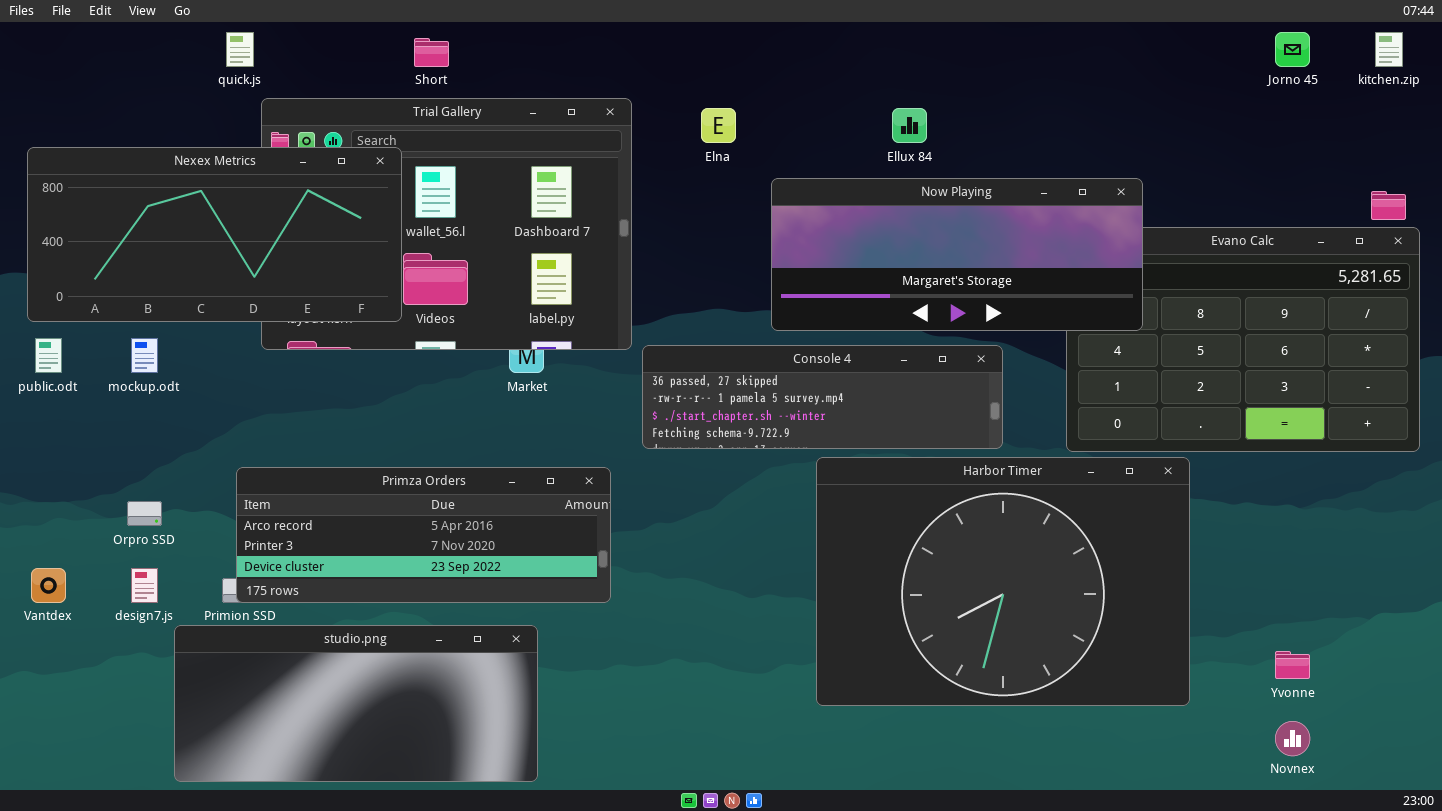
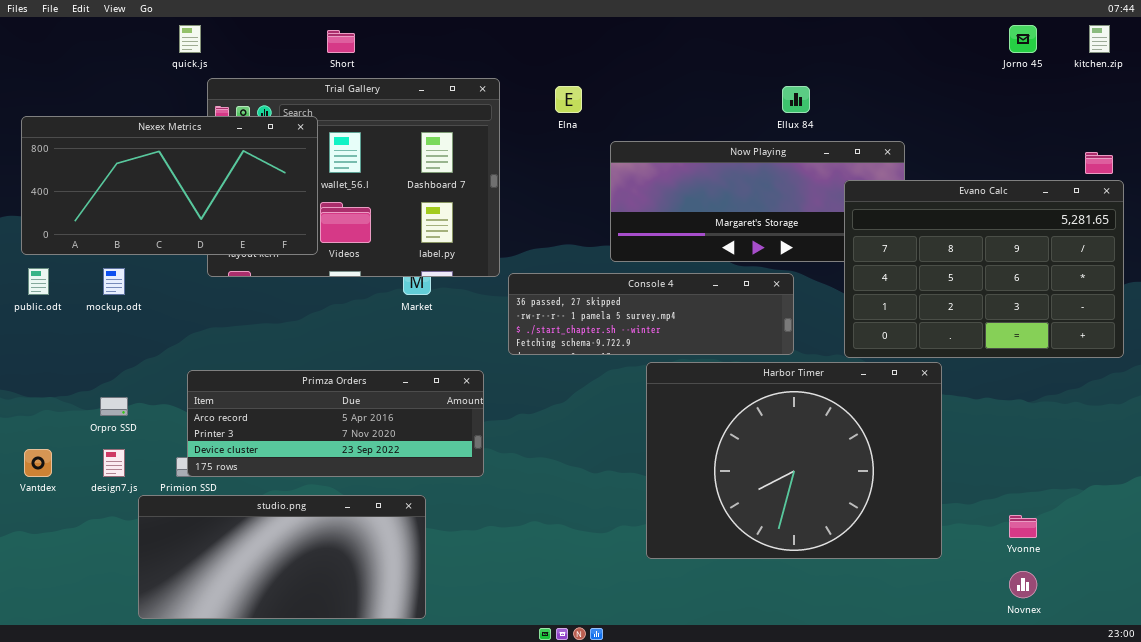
Ellux 84: [892,108,927,143] -> [782,86,810,113], moved
Evano Calc: [1066,227,1420,452] -> [844,180,1124,358], raised

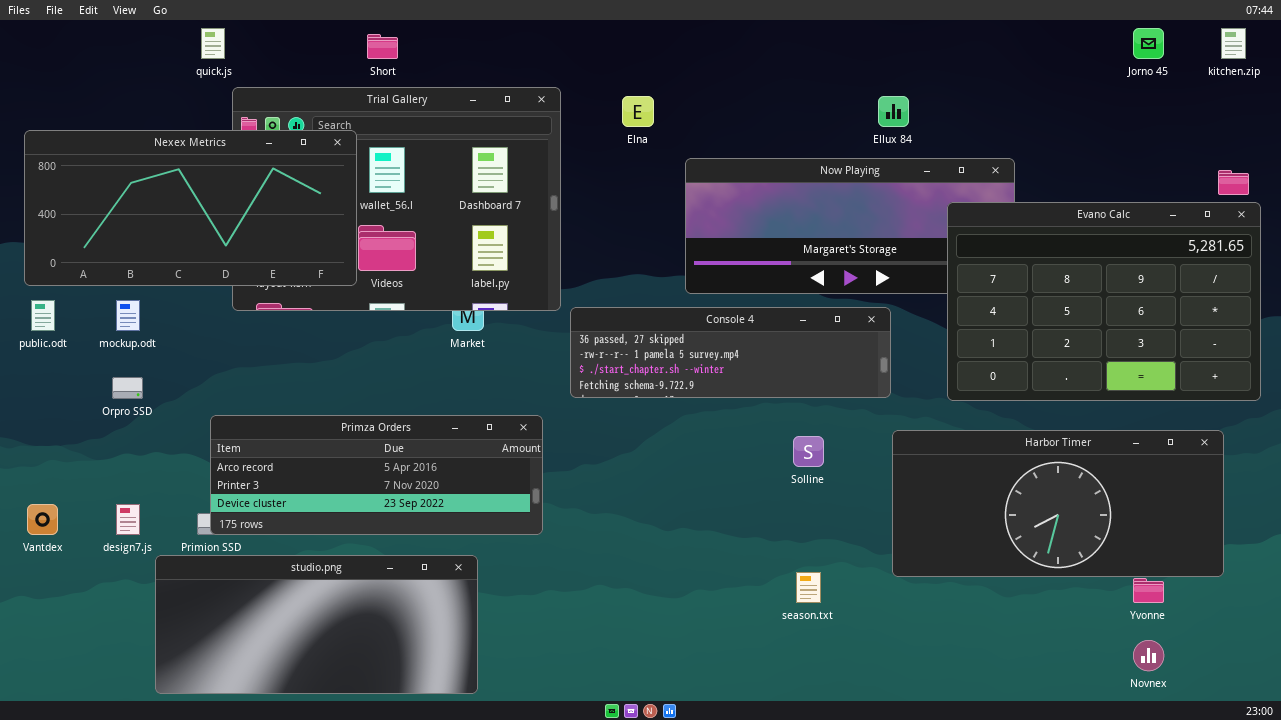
Harbor Timer: [646,362,942,559] -> [892,430,1224,577], moved, resized
Orpro SSD: [100,397,128,416] -> [112,377,143,399], moved

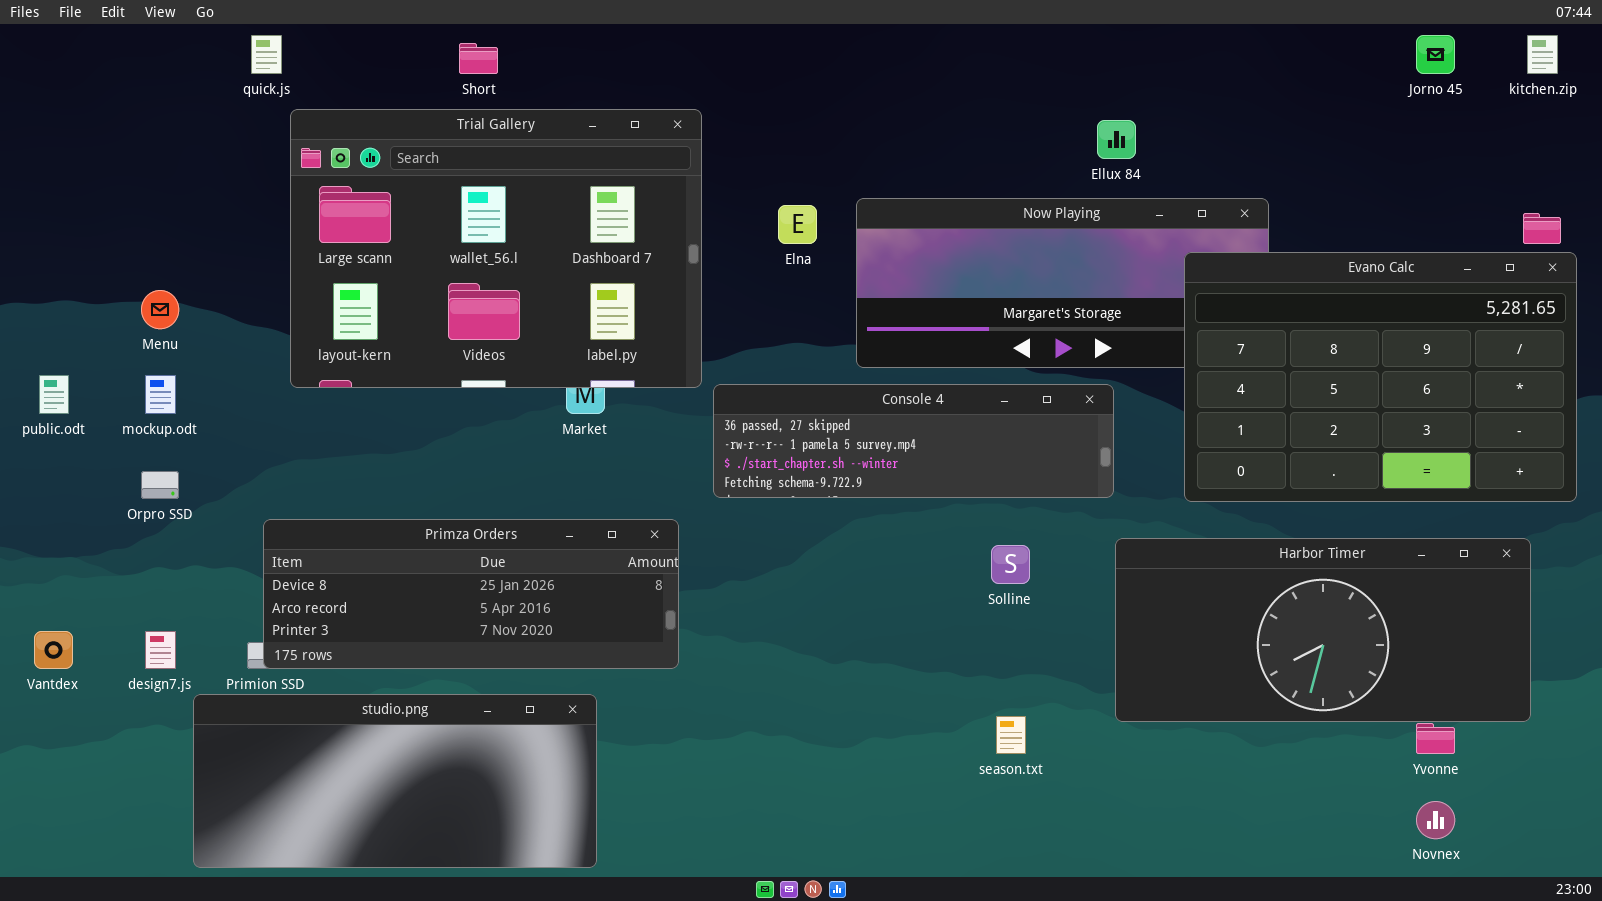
Elna: [622,96,654,127] -> [778,205,817,244], moved
Nexex Metrics: [24,130,357,286] -> none, closed
Primza Orders: [210,415,543,535] -> [263,519,679,669], scrolled up 1 row

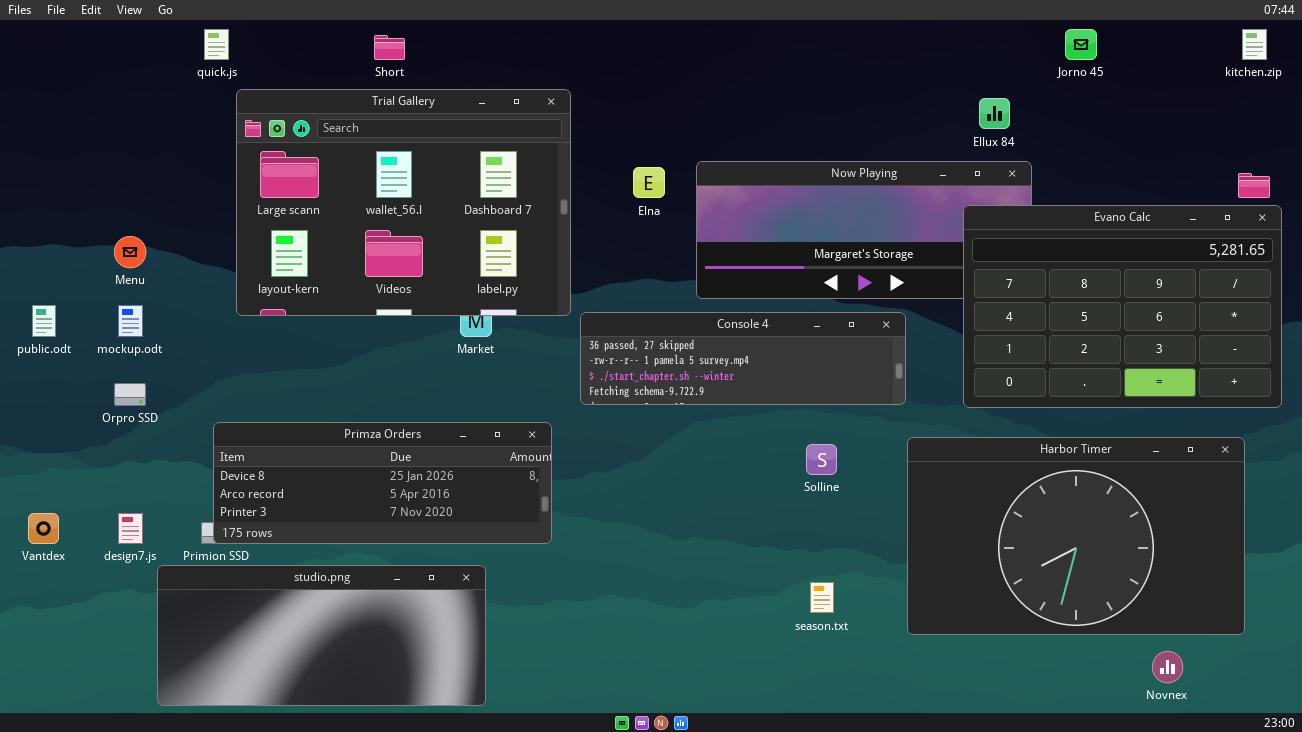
Jorno 45: [1416,35,1455,74] -> [1065,29,1097,60], moved
Ellux 84: [1097,120,1136,159] -> [979,98,1010,129], moved
Harbor Timer: [1115,538,1531,722] -> [907,437,1245,635], resized

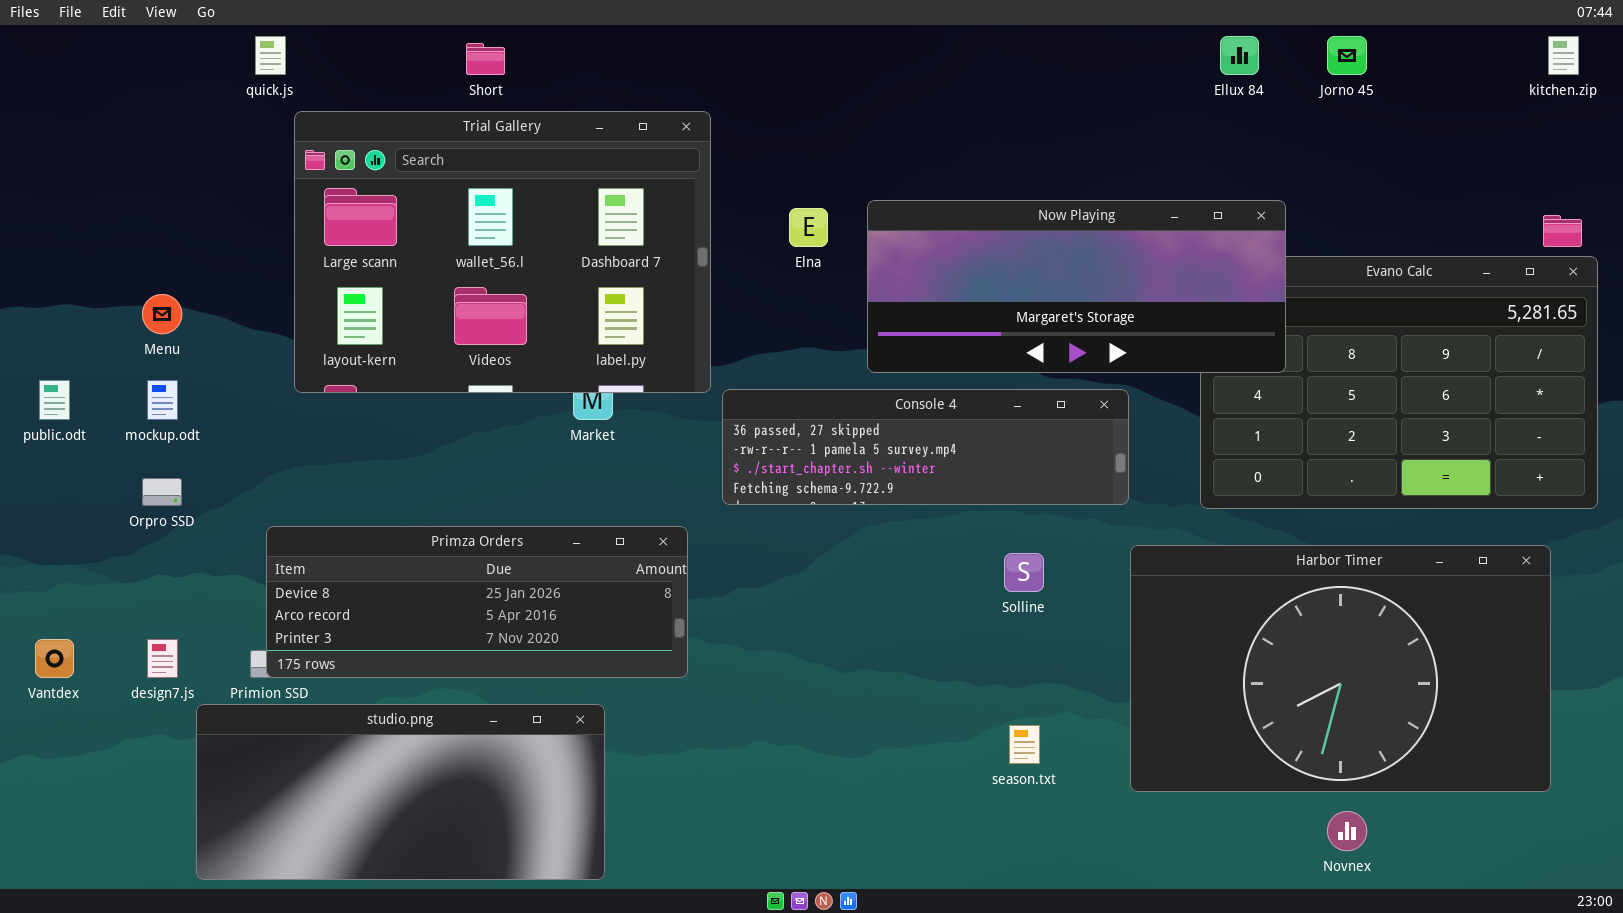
Ellux 84: [979,98,1010,129] -> [1220,36,1259,75], moved
Now Playing: [696,161,1032,299] -> [867,200,1286,373], raised
Novnex: [1152,651,1183,683] -> [1327,811,1367,851], moved

